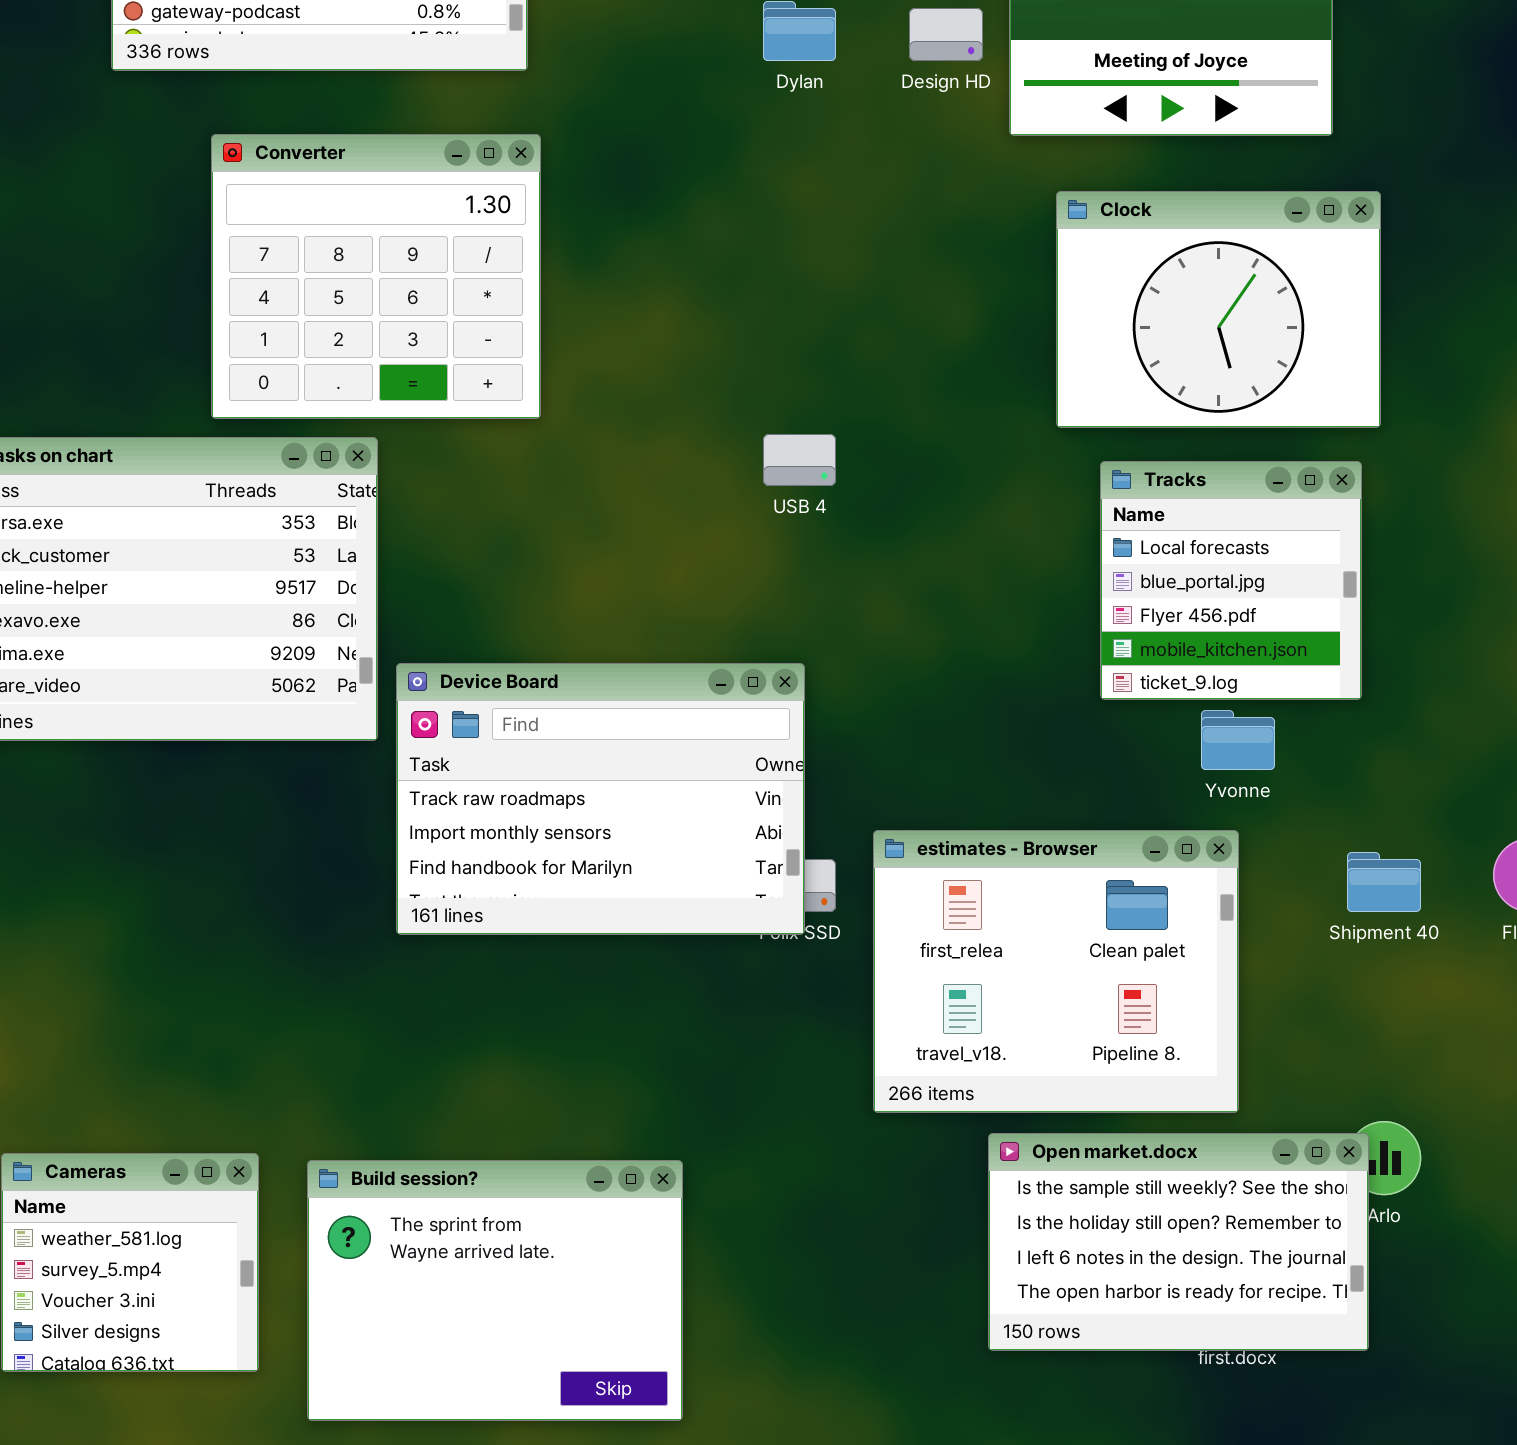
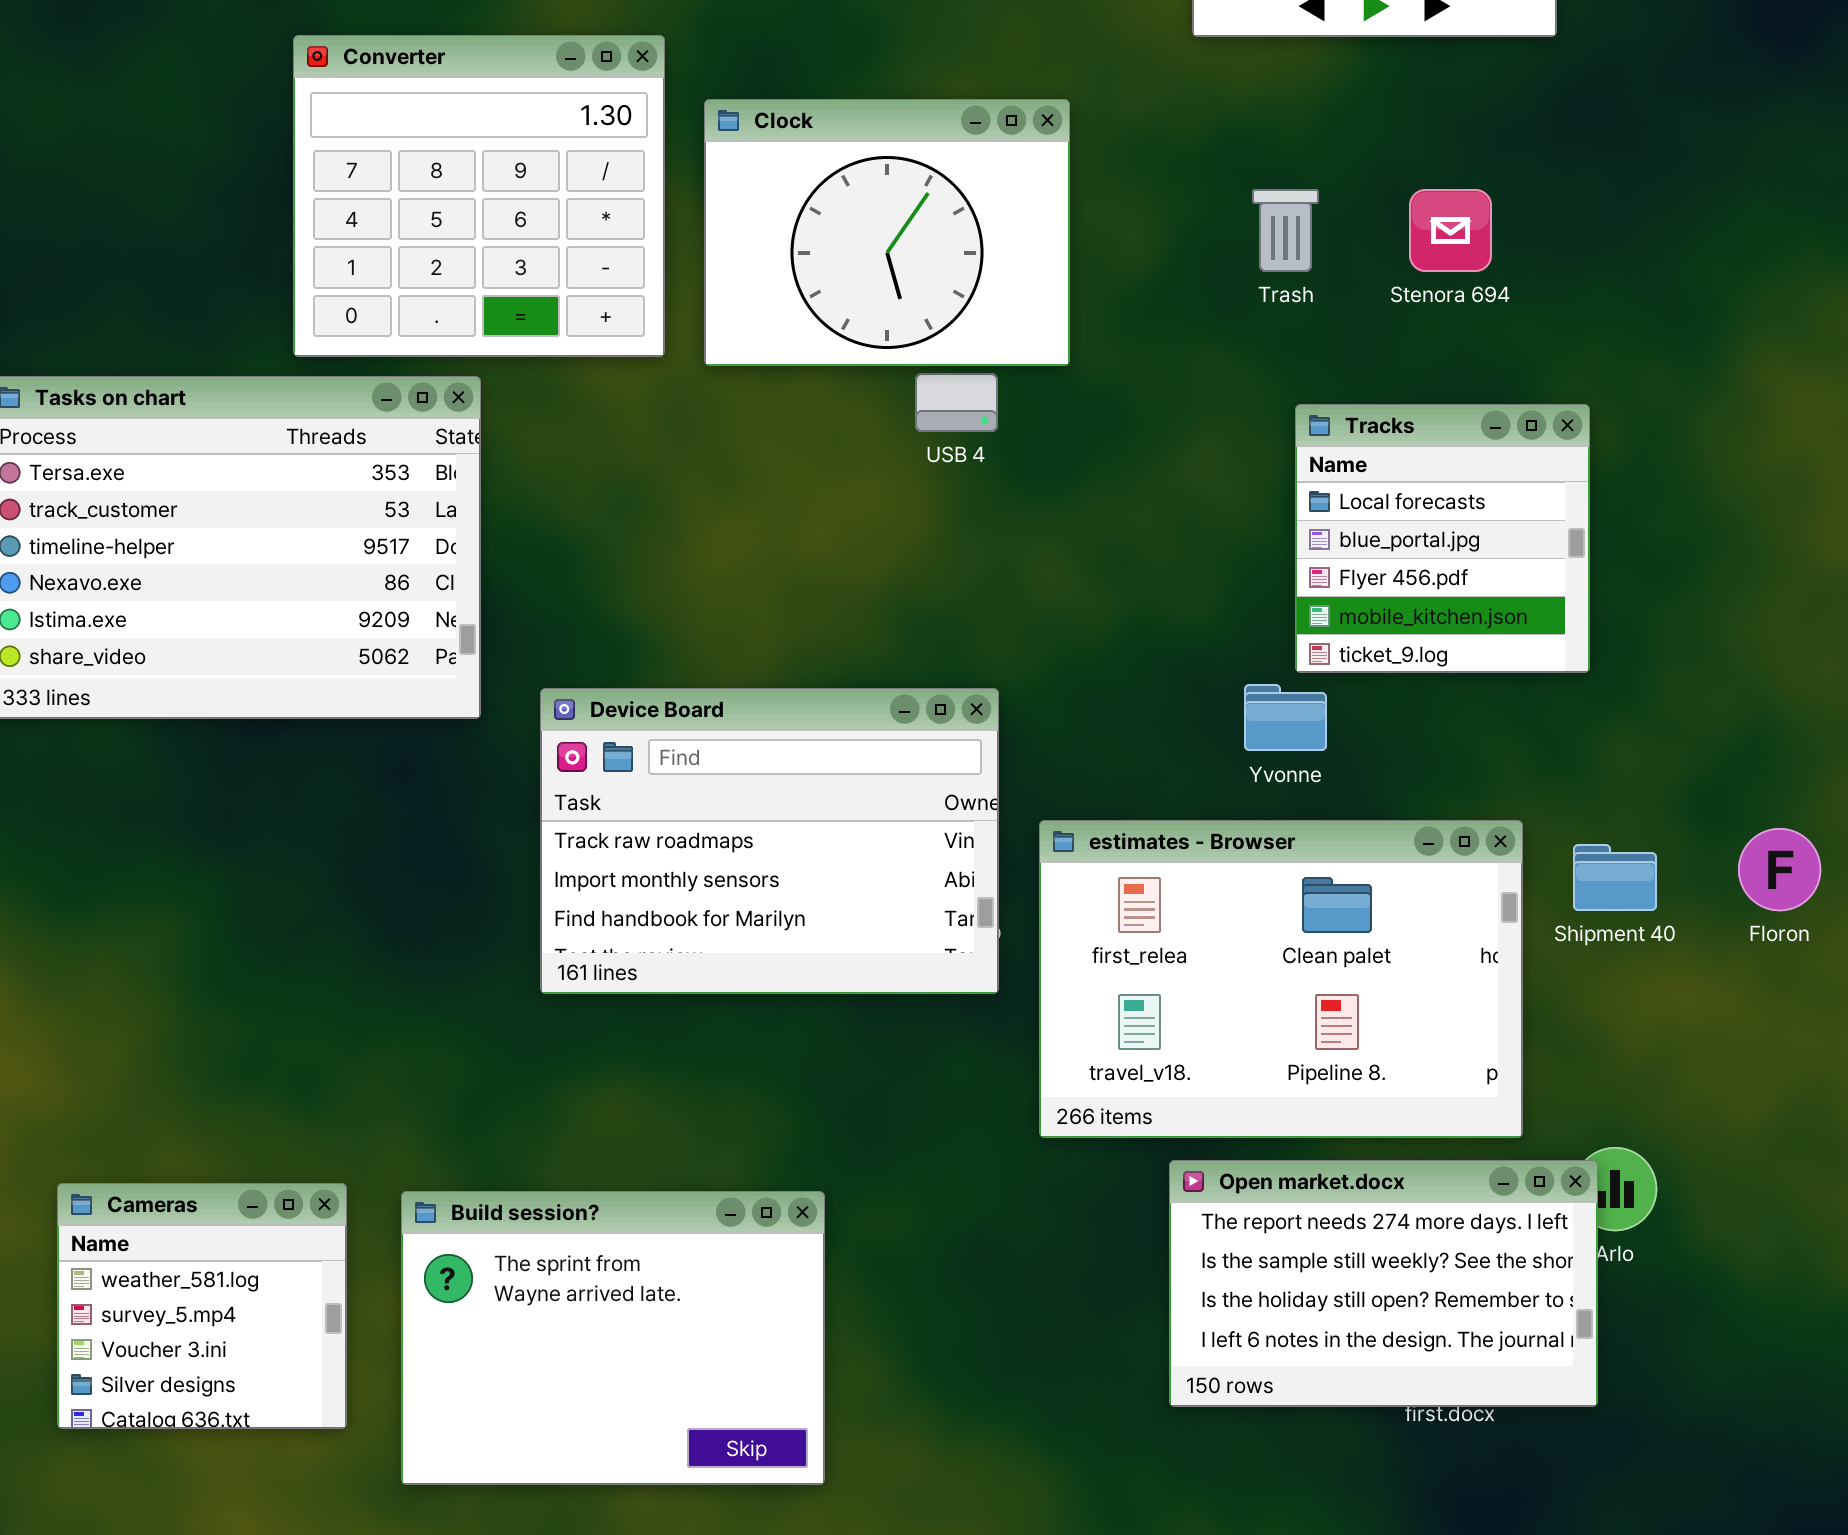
Clock: [1056,191,1381,428] -> [704,99,1070,366], moved
Device Board: [396,663,805,935] -> [540,688,999,994], moved
Yvonne: [1201,710,1275,770] -> [1244,684,1327,751], moved
estimates - Browser: [873,830,1239,1113] -> [1039,820,1523,1138], resized
Open market.docx: [988,1133,1369,1351] -> [1169,1160,1598,1407], scrolled up 1 row

